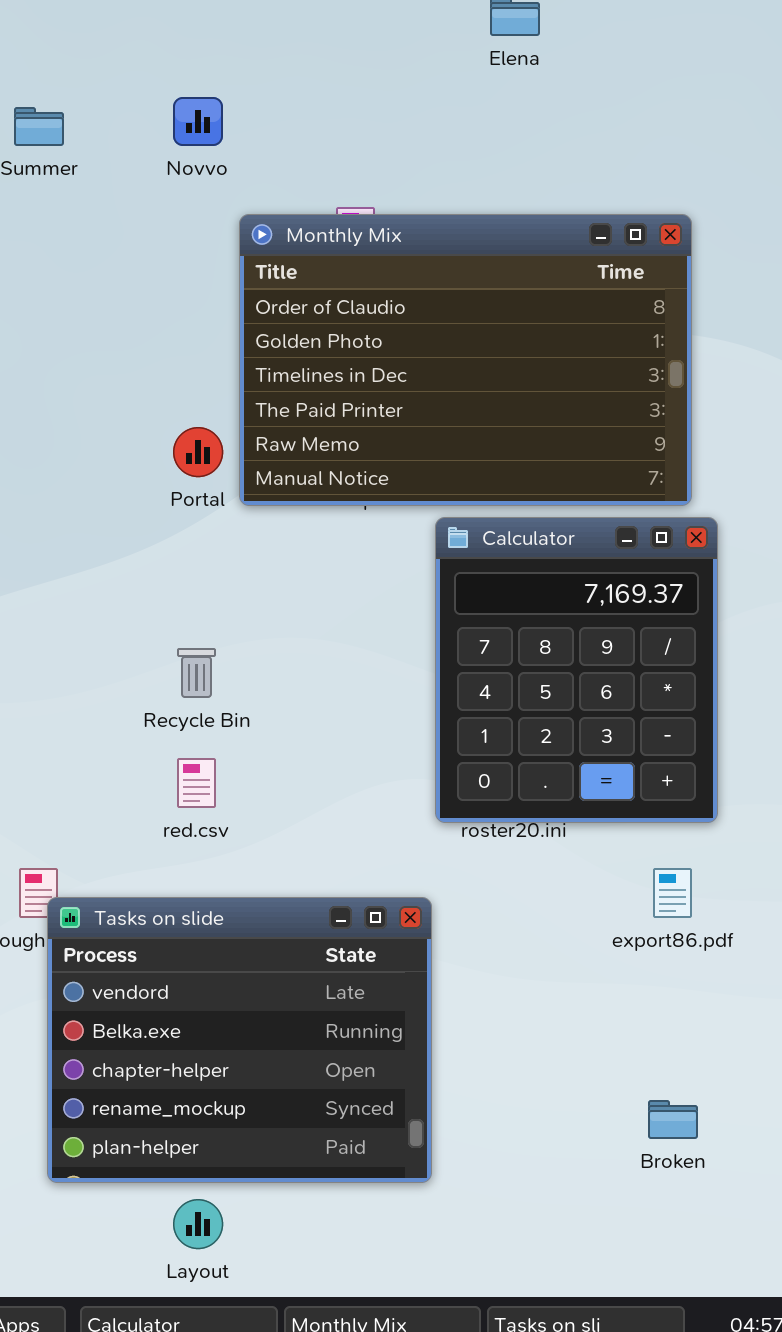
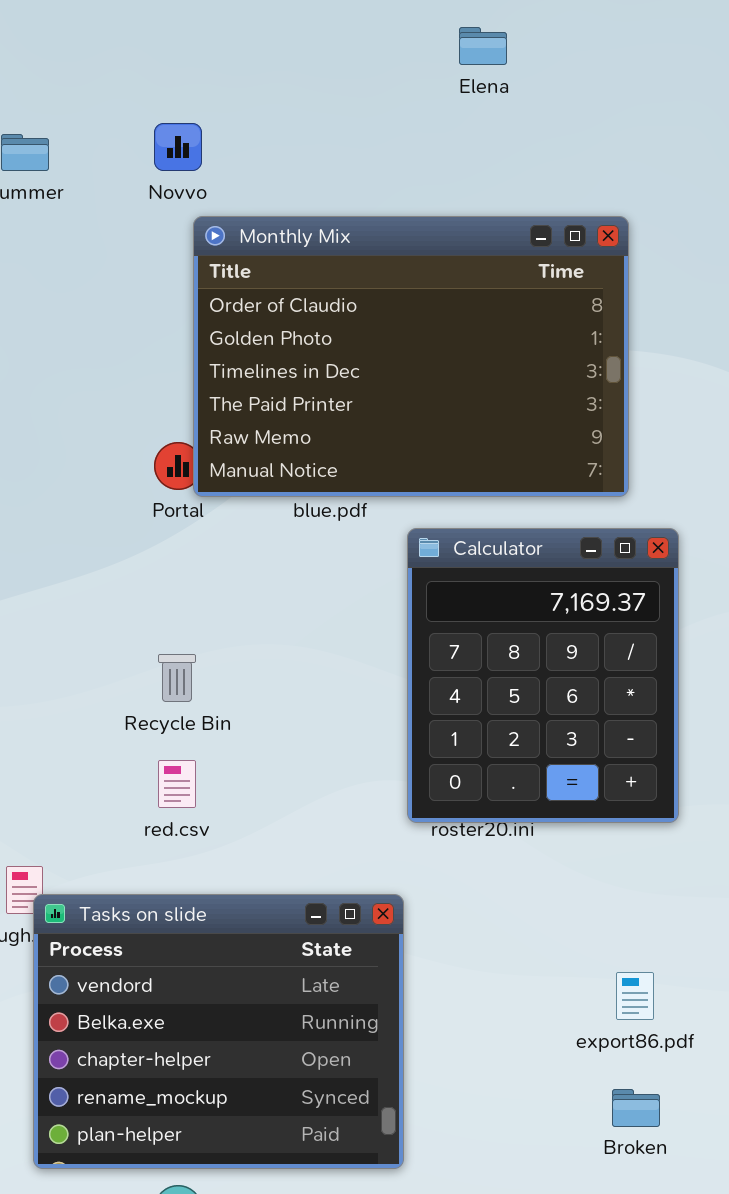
Monthly Mix: [239,214,692,506] -> [193,216,629,497], moved
export86.pdf: [653,868,692,918] -> [616,972,654,1020], moved

